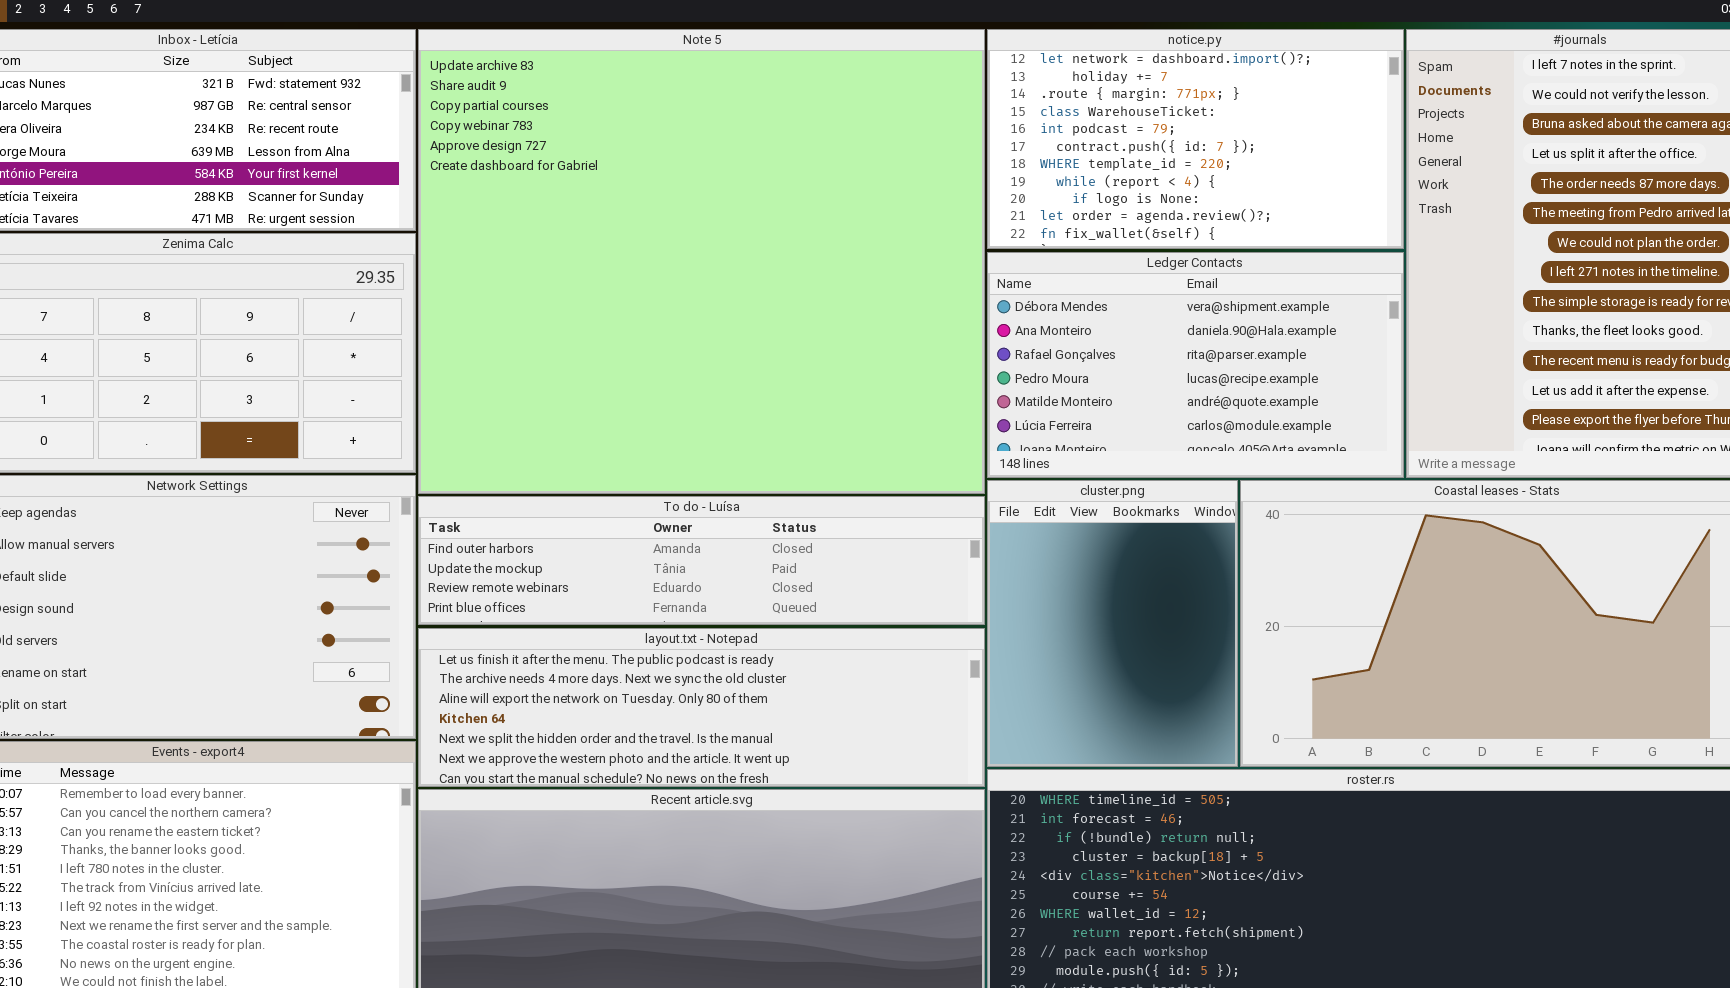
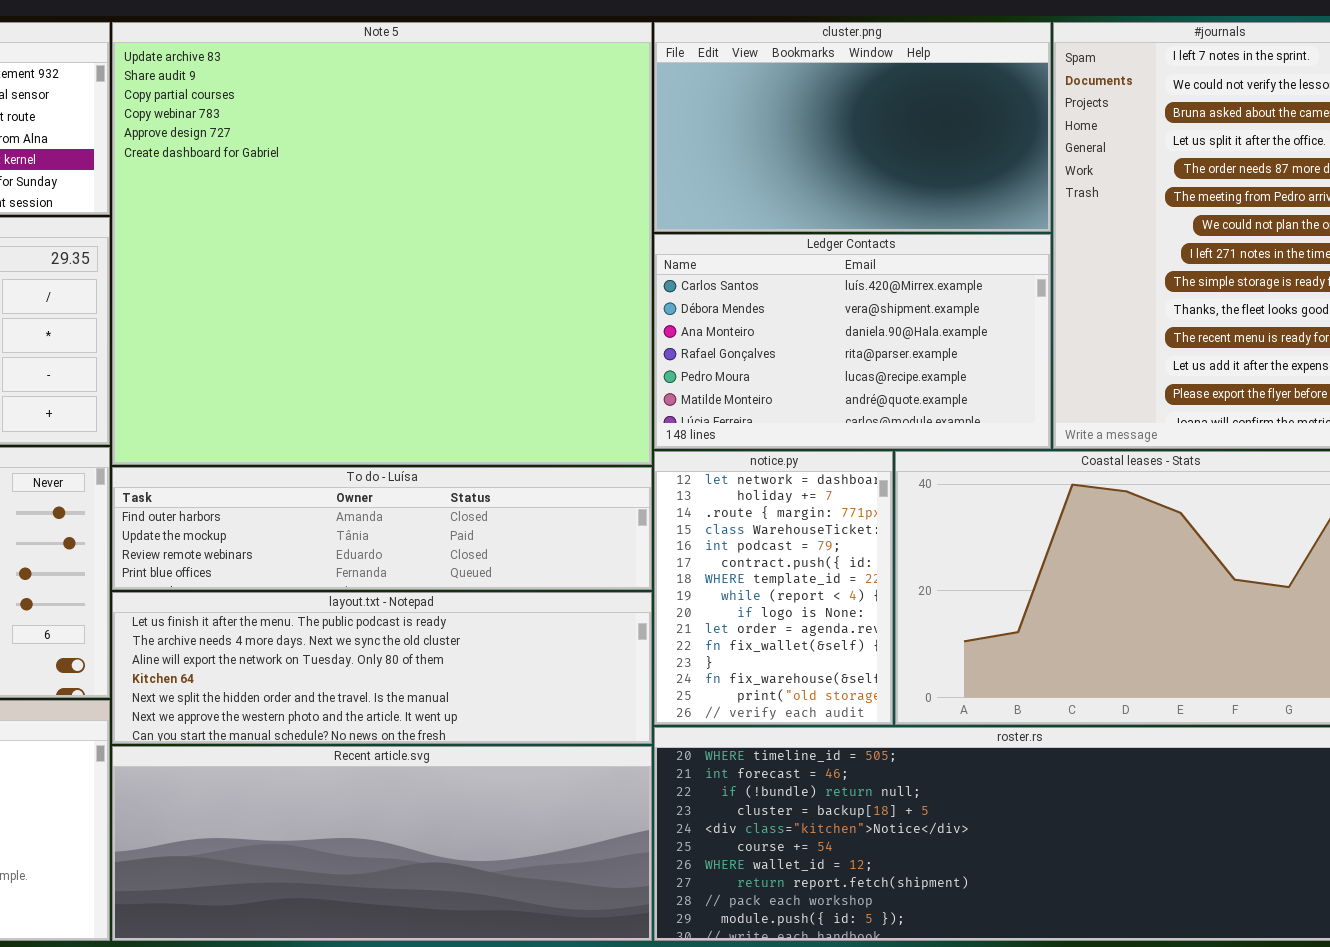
notice.py: [987,29,1404,249] -> [654,451,893,725], moved, resized
Ledger Contacts: [987,252,1404,478] -> [654,234,1051,449], scrolled up 1 row
cluster.png: [987,480,1238,767] -> [654,22,1051,232], moved, resized

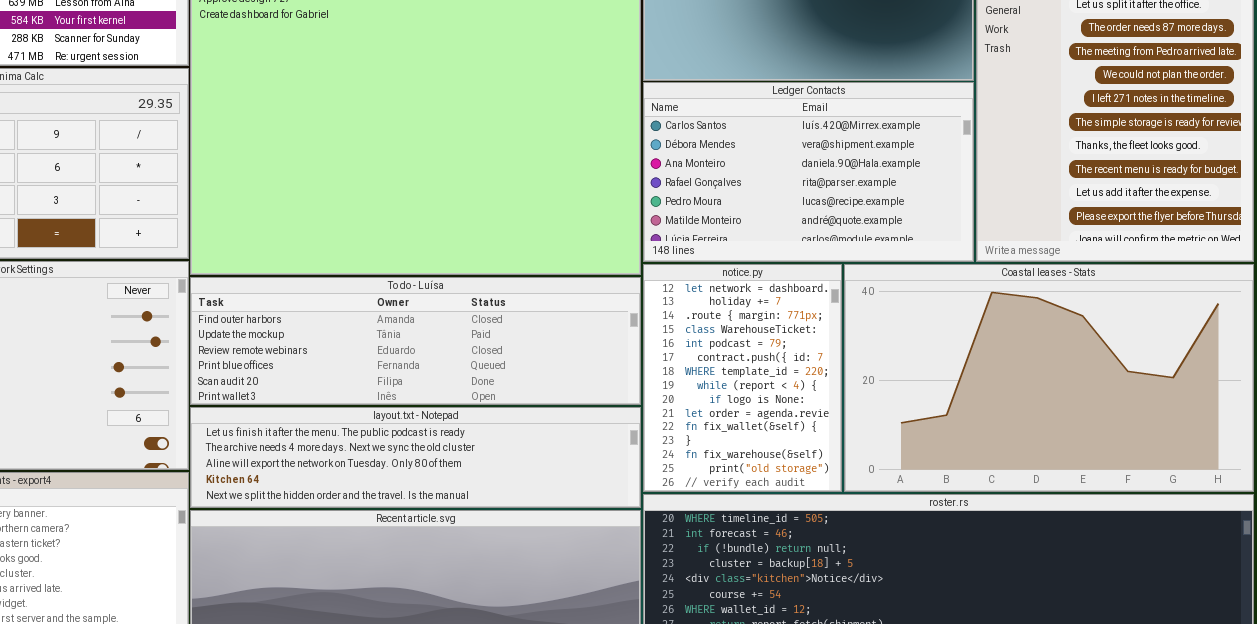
To do - Luísa: [112,467,652,590] -> [190,277,641,405], resized
layout.txt - Notepad: [112,592,652,744] -> [190,407,641,508], resized

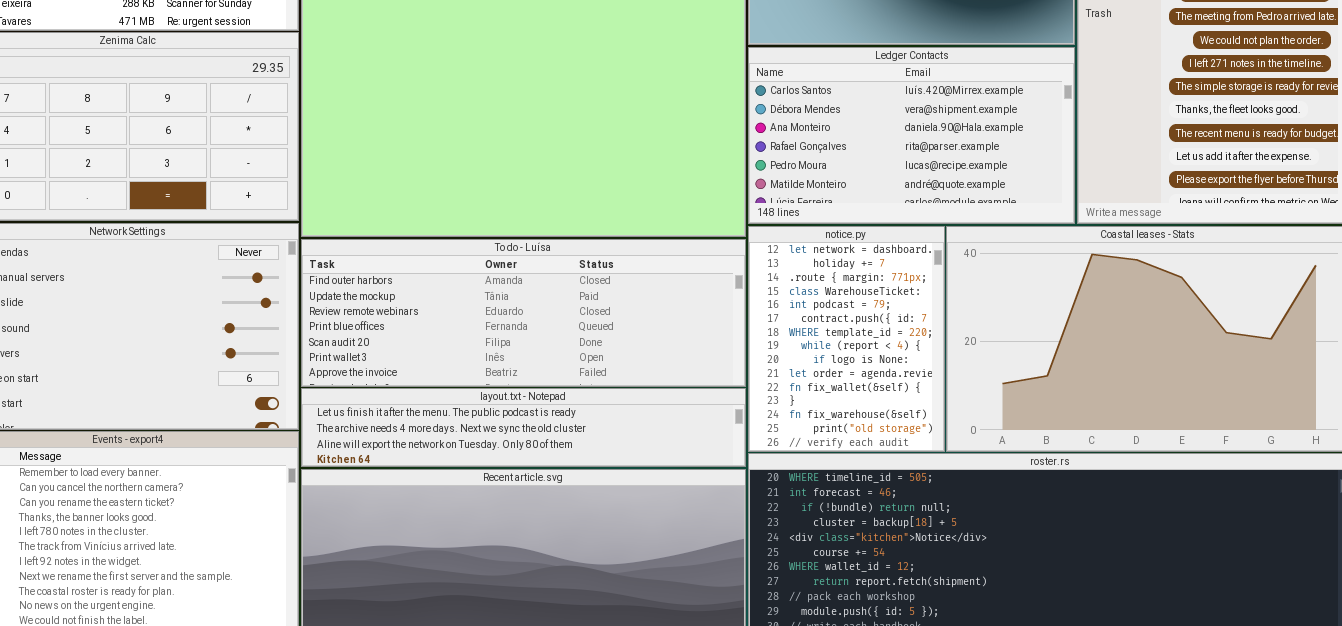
To do - Luísa: [190,277,641,405] -> [301,239,746,387], resized
layout.txt - Notepad: [190,407,641,508] -> [301,388,746,467], resized

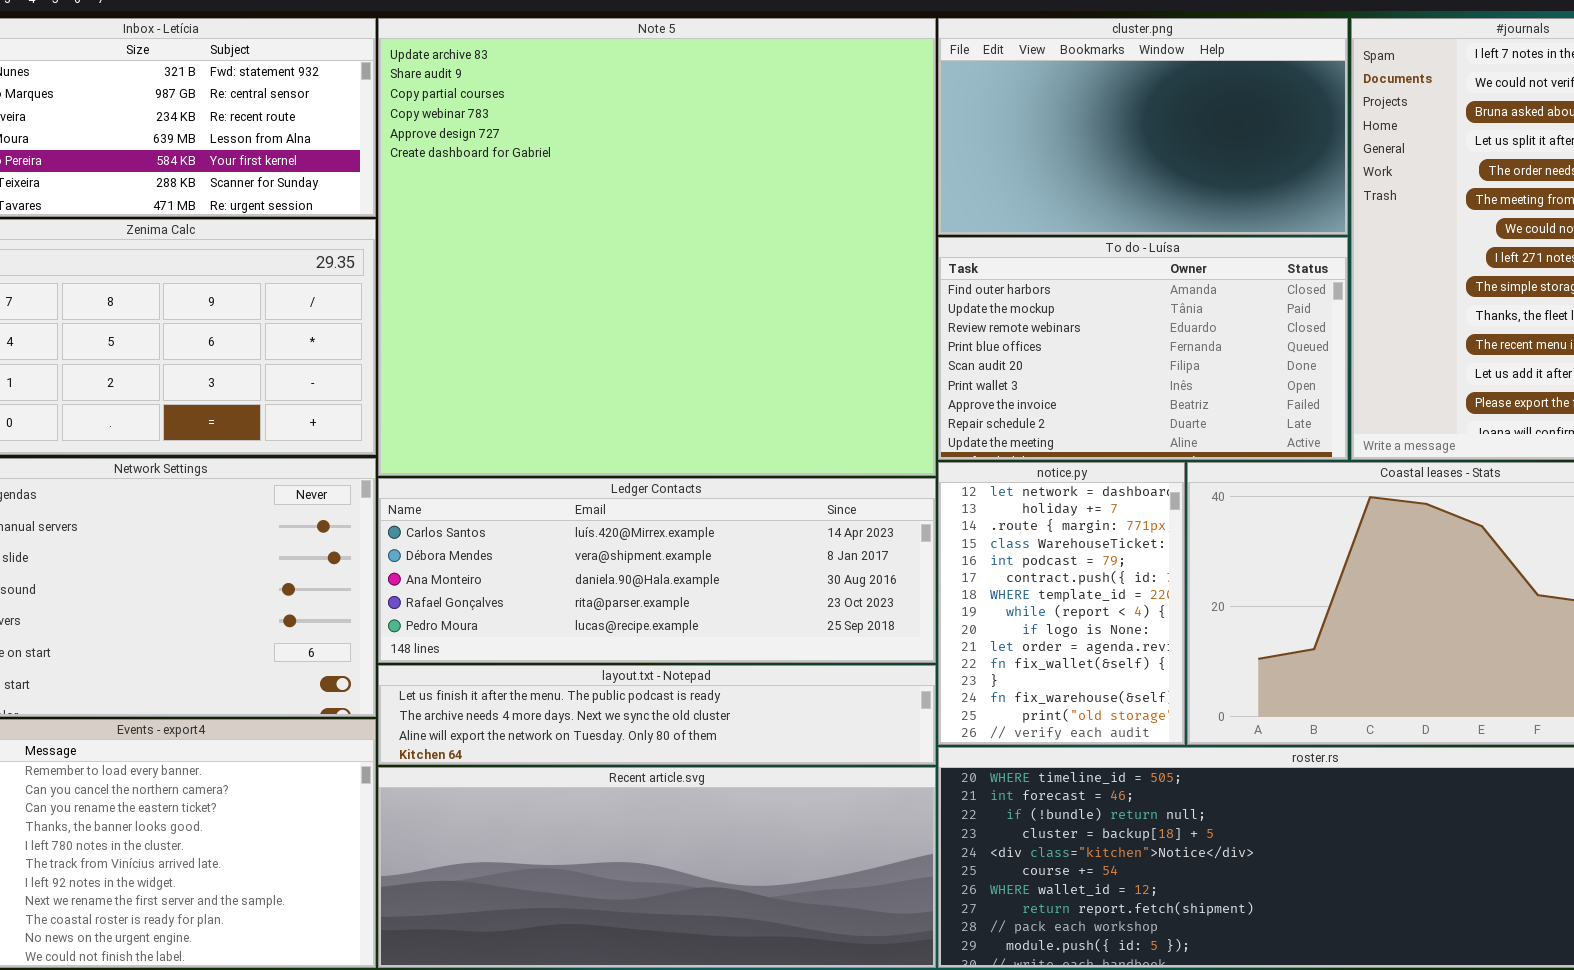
Ledger Contacts: [748,47,1075,224] -> [378,478,936,663], moved, resized
To do - Luísa: [301,239,746,387] -> [938,237,1348,460], moved, resized

